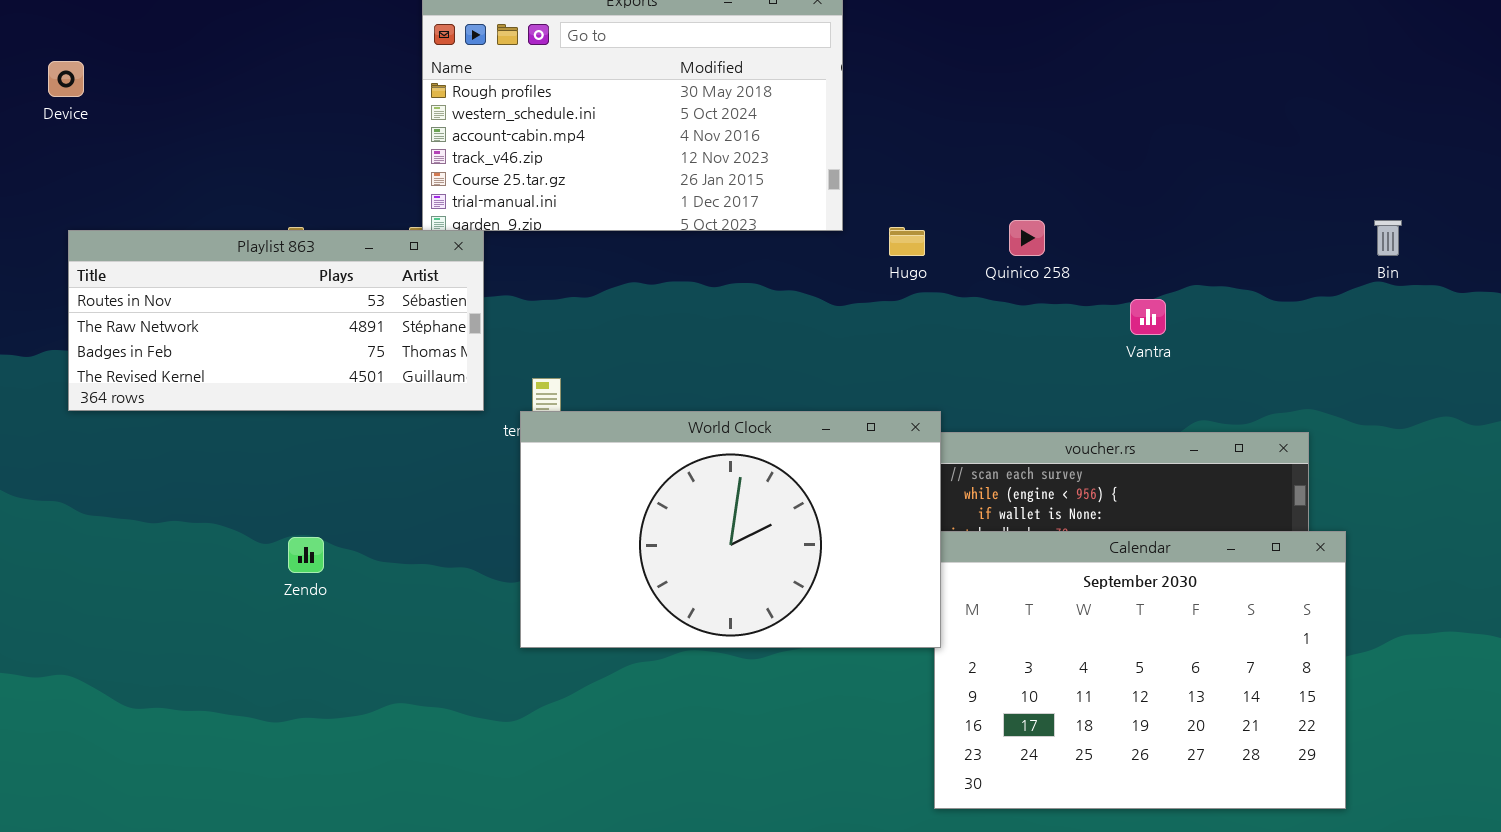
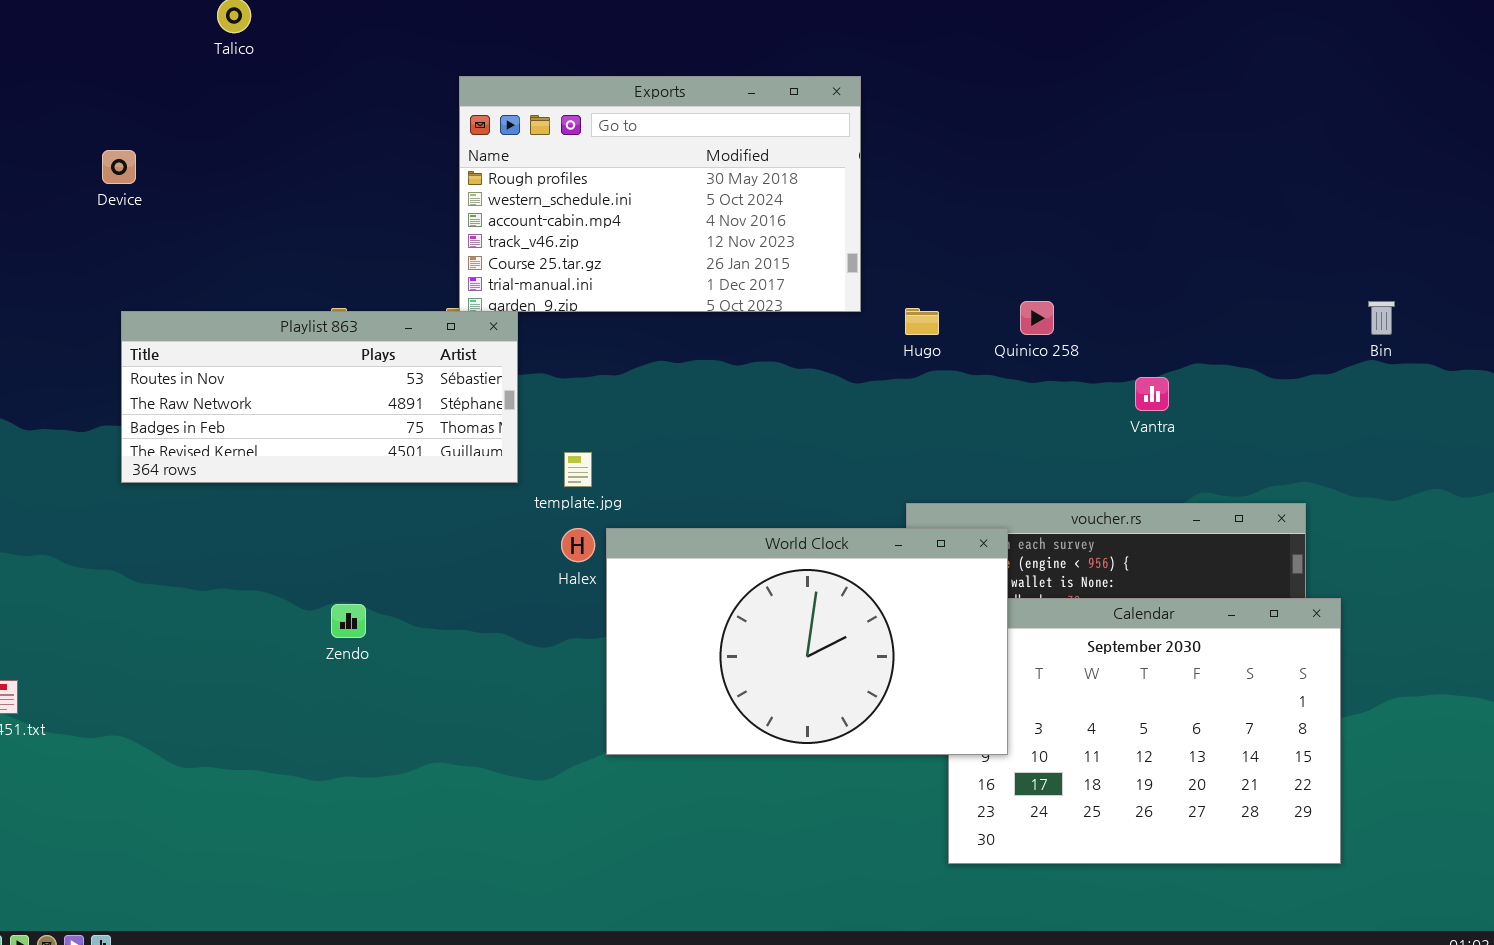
World Clock: [520,411,941,648] -> [606,528,1008,755], moved

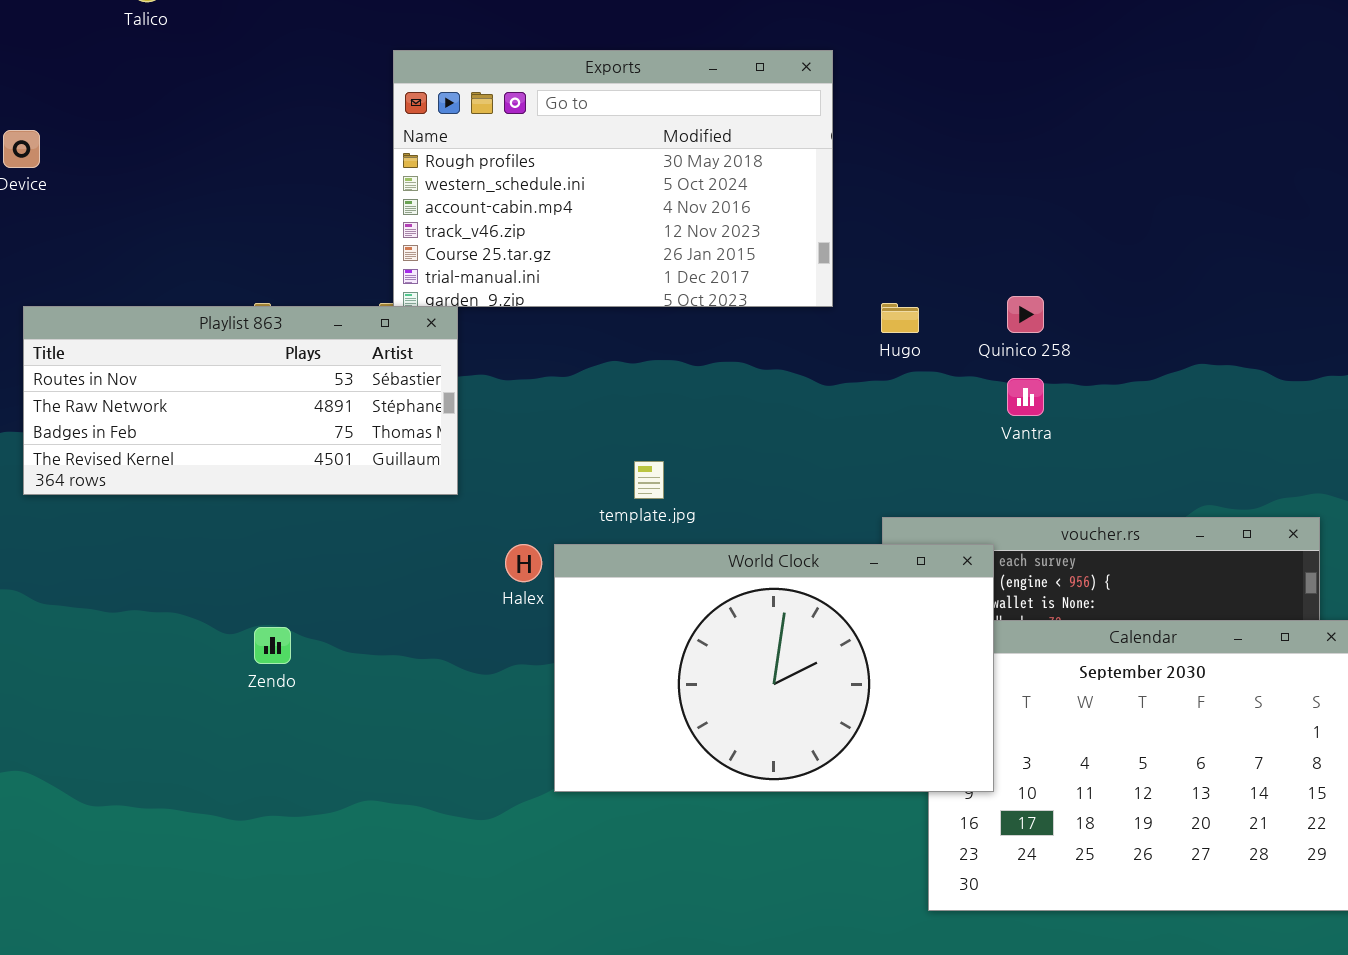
Vantra: [1135,377,1169,411] -> [1007,378,1044,416], moved
template.jpg: [564,452,592,487] -> [634,461,664,499], moved

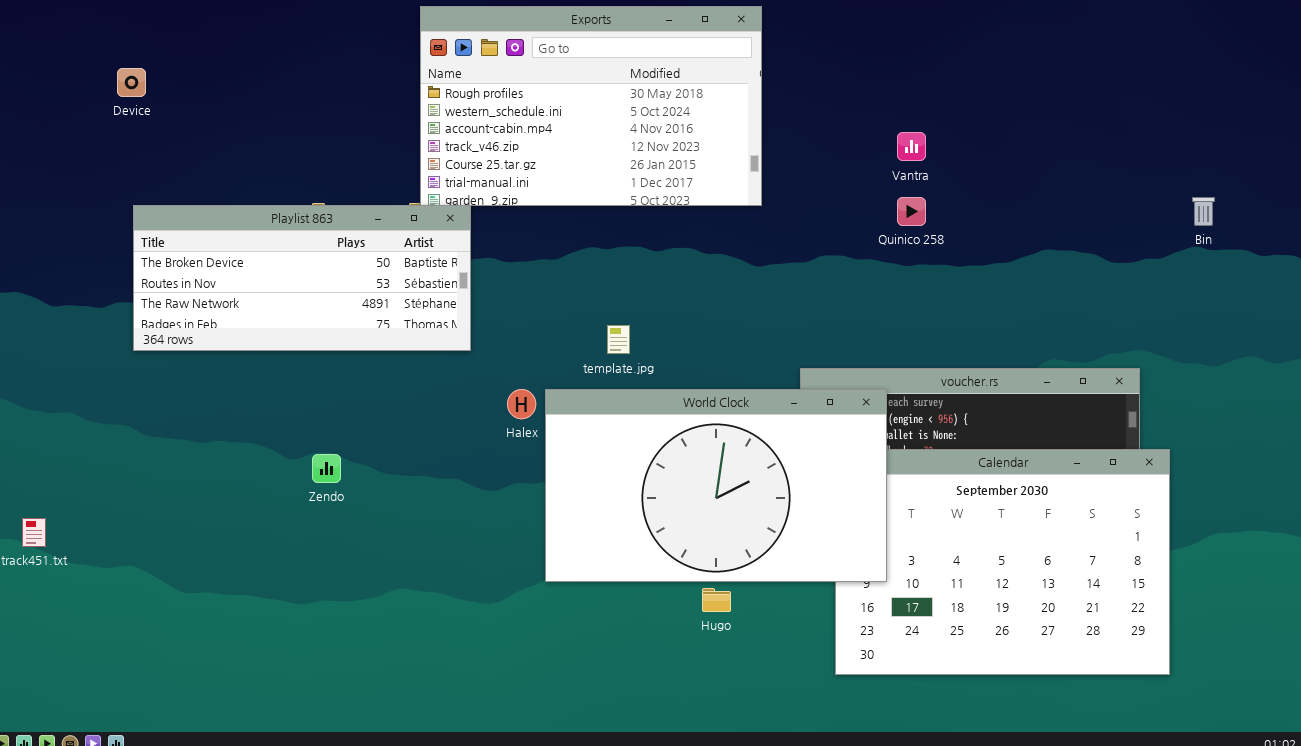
Hugo: [881,303,919,333] -> [702,588,731,612], moved
Playlist 863: [23,306,458,495] -> [133,205,471,351], scrolled up 1 row
Vantra: [1007,378,1044,416] -> [897,132,926,161], moved

